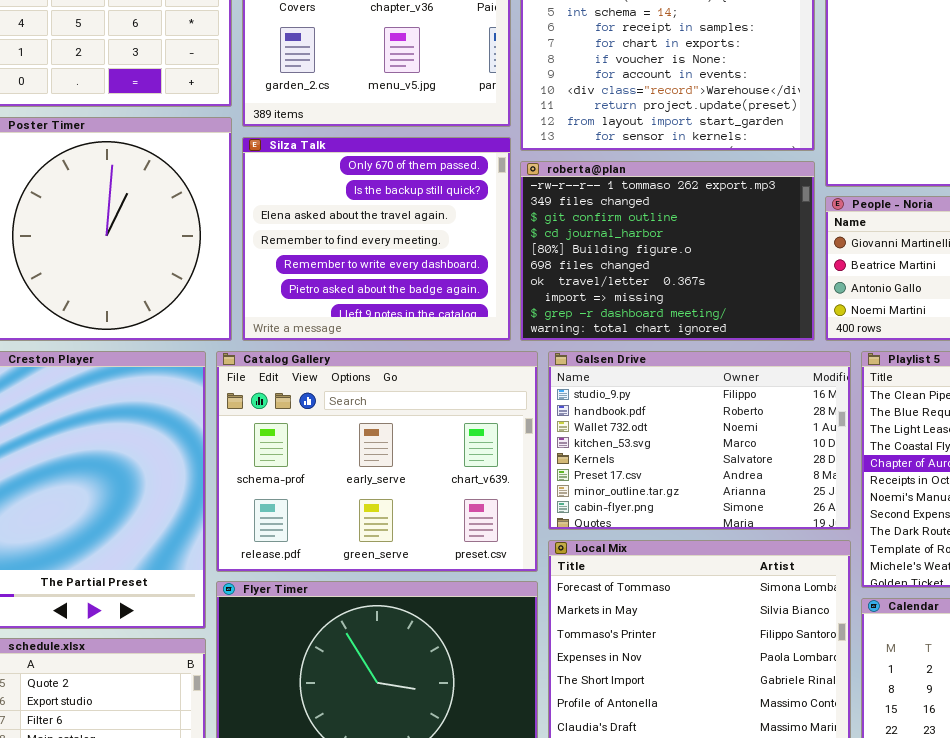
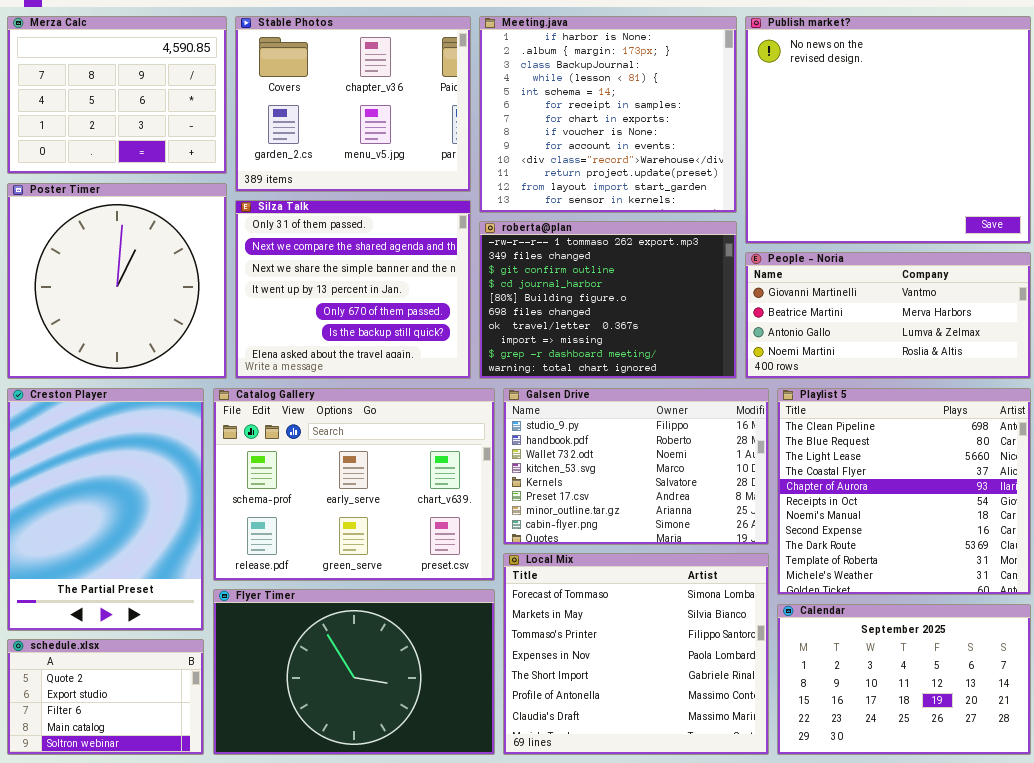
Silza Talk: [242,137,511,341] -> [235,200,471,379], scrolled up 4 rows

